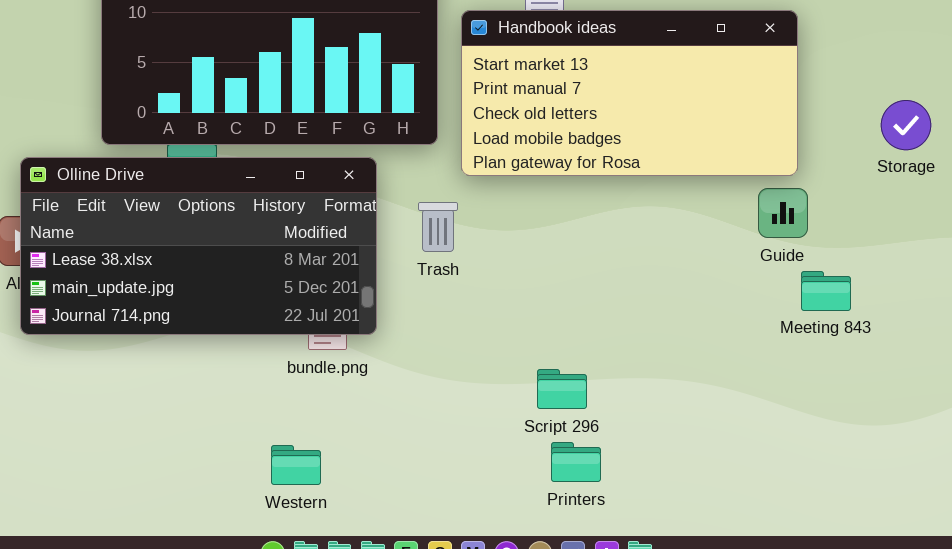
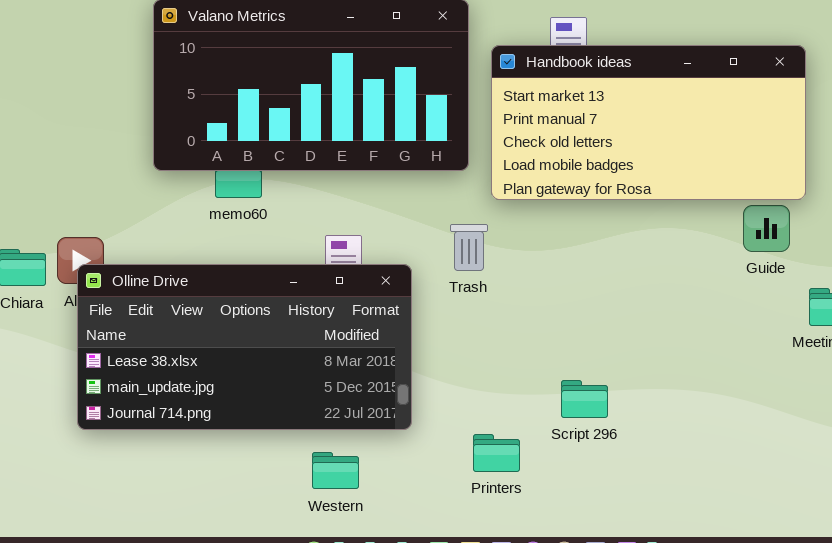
Olline Drive: [20,157,377,335] -> [77,264,412,430], moved
Guide: [758,188,808,238] -> [743,205,790,252], moved
Printers: [551,442,601,482] -> [473,434,520,472], moved

